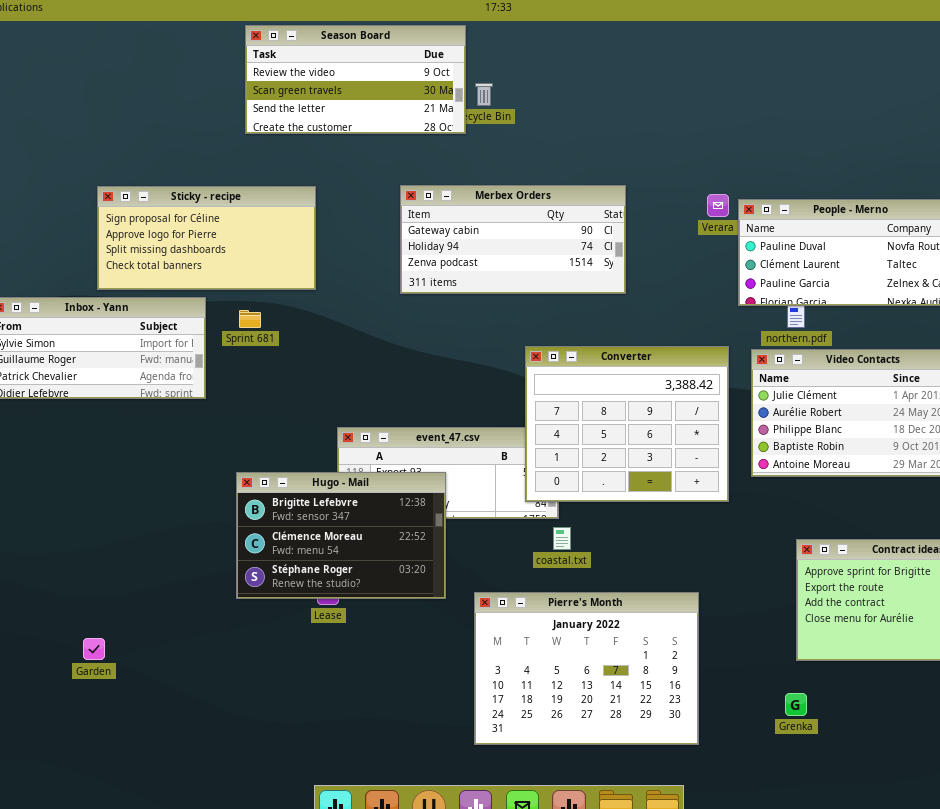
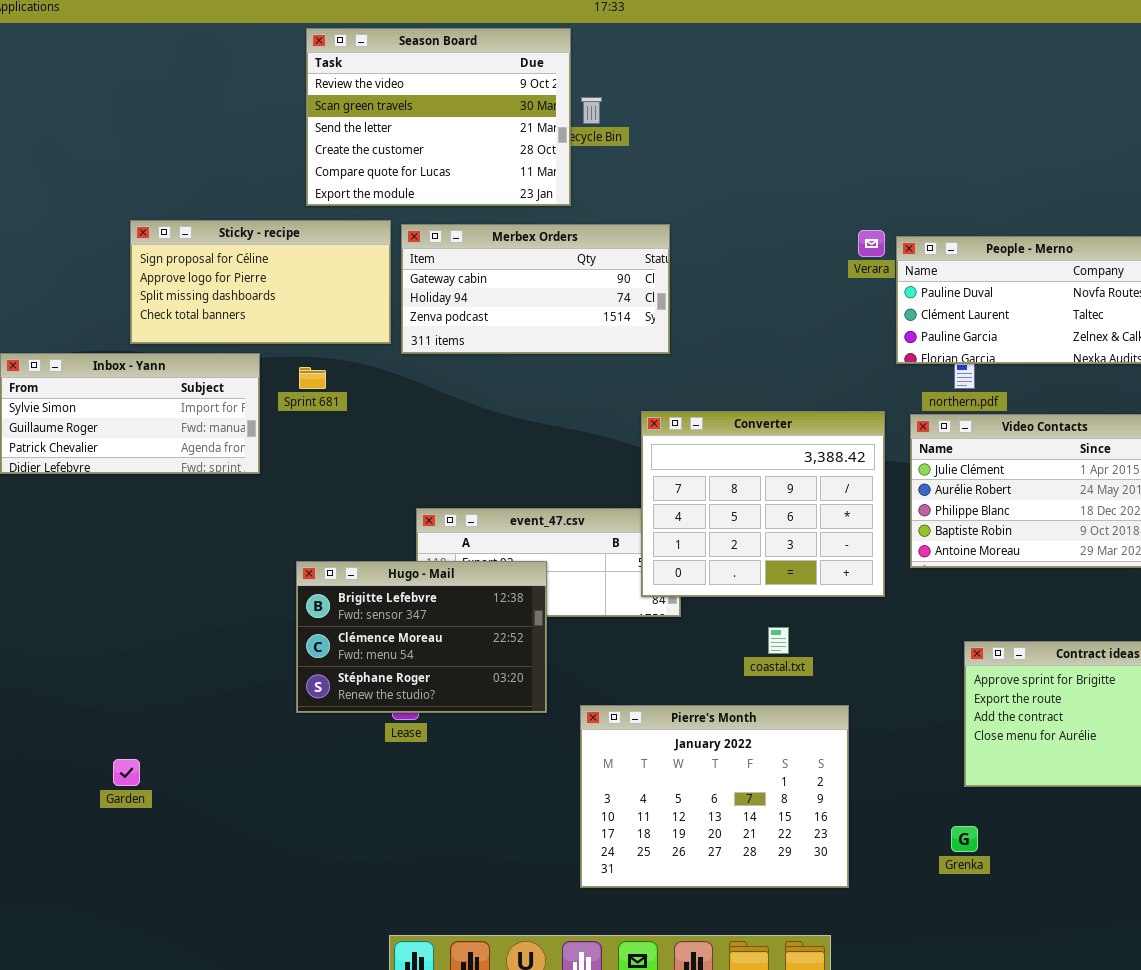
Season Board: [245,25,466,134] -> [306,28,571,206], resized
Merbex Orders: [400,185,626,294] -> [401,224,670,354], moved
coastal.txt: [553,527,571,550] -> [768,627,789,654], moved

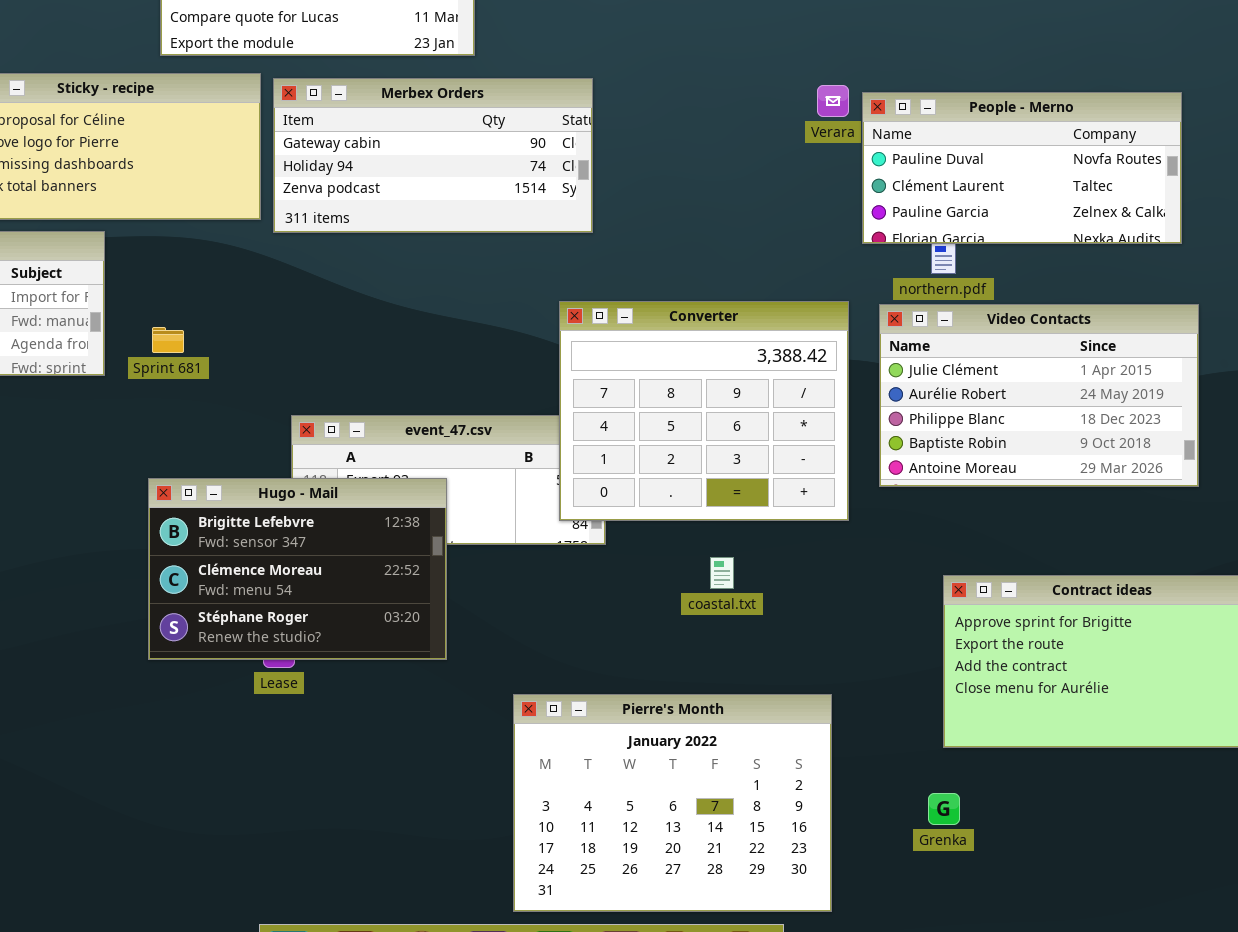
Sprint 681: [299,367,326,389] -> [152,327,184,353], moved
Pierre's Month: [580,705,849,888] -> [513,694,832,912], moved

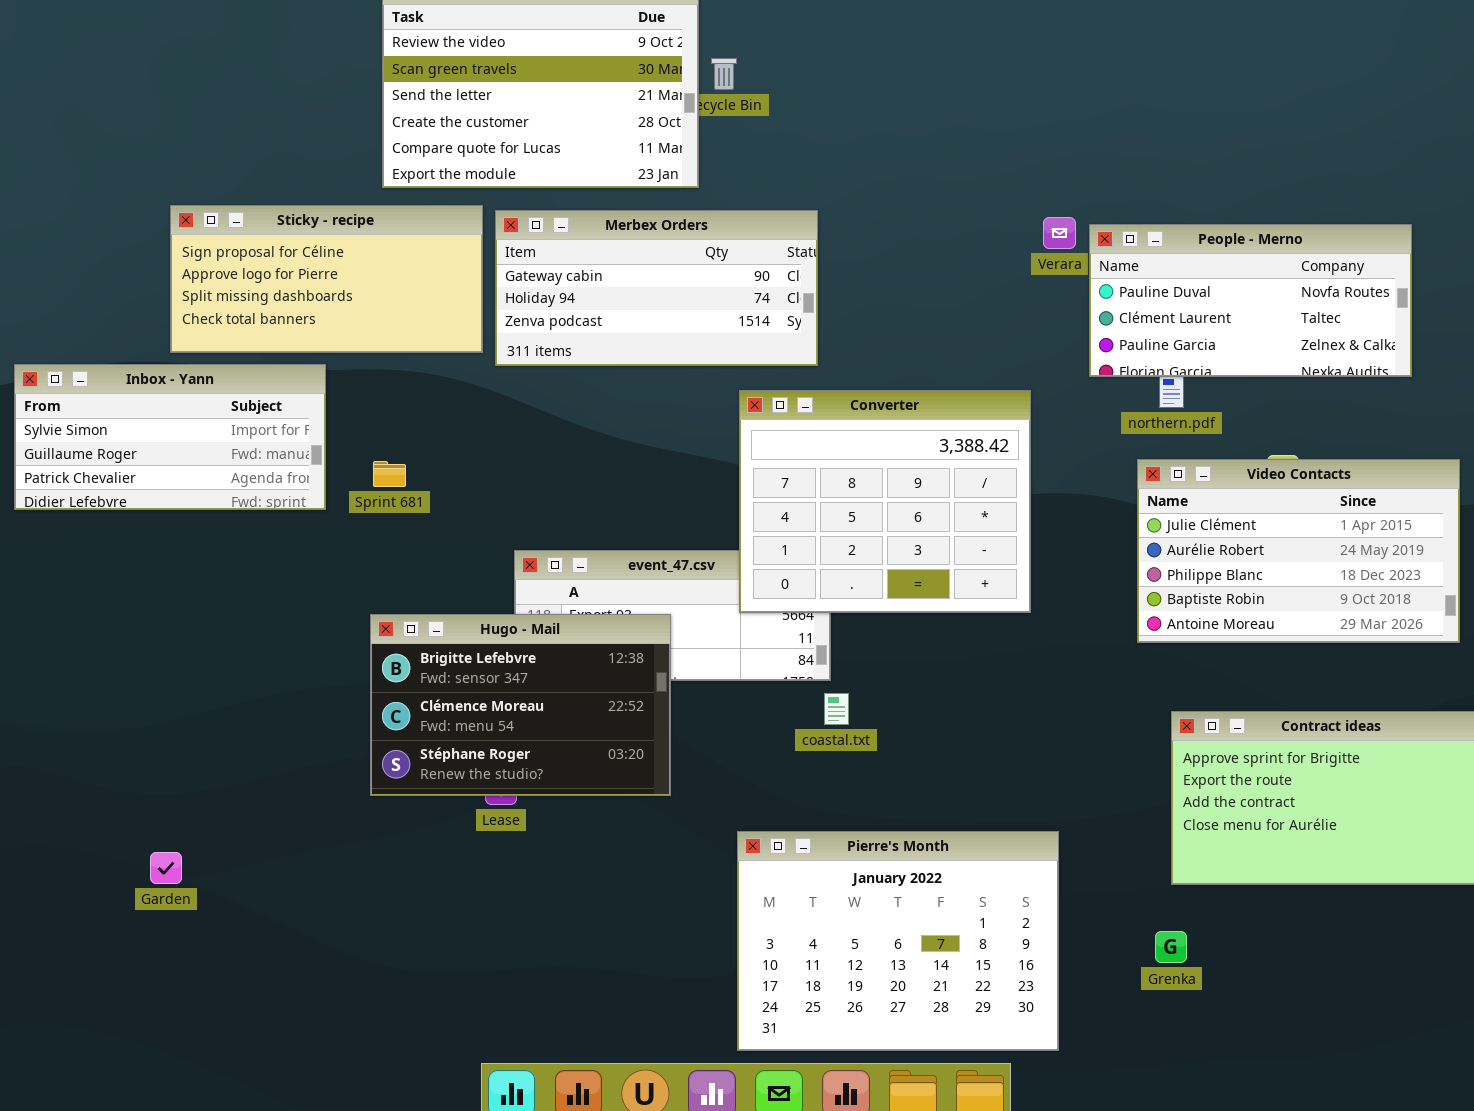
Converter: [559,301,849,521] -> [739,390,1031,613], moved
Video Contacts: [879,304,1199,487] -> [1137,459,1460,643], moved
coastal.txt: [710,557,734,589] -> [824,693,849,725], moved

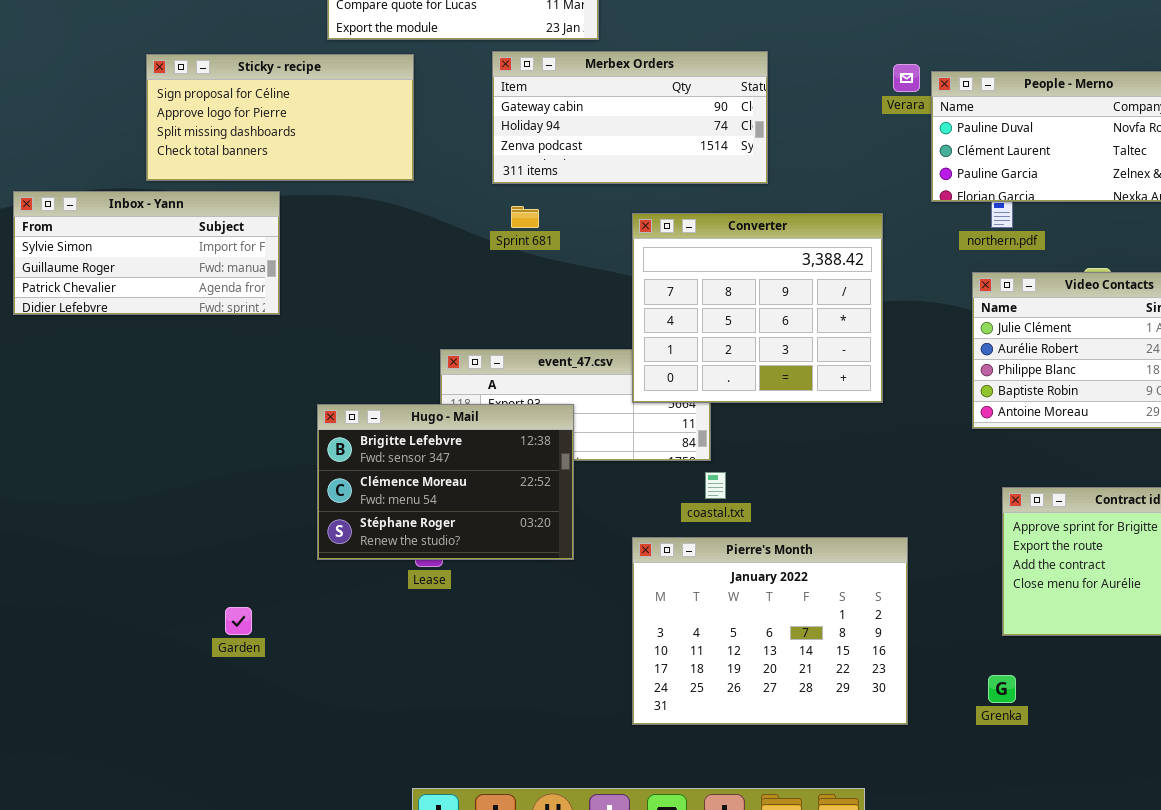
Merbex Orders: [495,210,818,366] -> [492,51,768,184], moved
Sprint 681: [373,461,406,487] -> [511,206,539,228], moved
Pierre's Month: [737,831,1059,1051] -> [632,537,908,725], moved
Garden: [150,852,182,884] -> [225,607,252,635], moved

